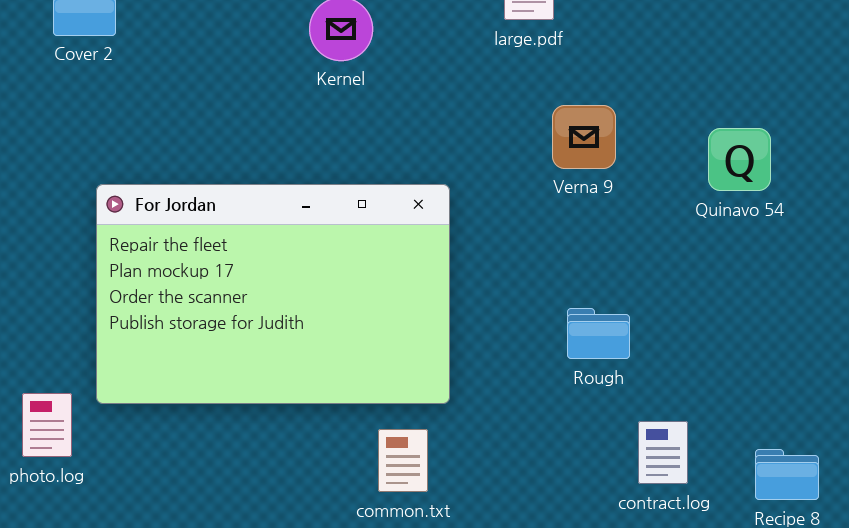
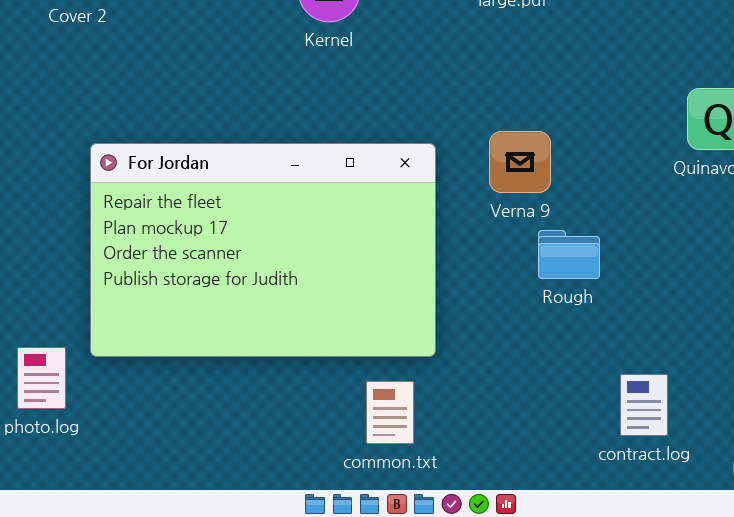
Verna 9: [552,105,616,169] -> [489,131,551,193], moved
Rough: [567,308,630,359] -> [538,230,600,279], moved

